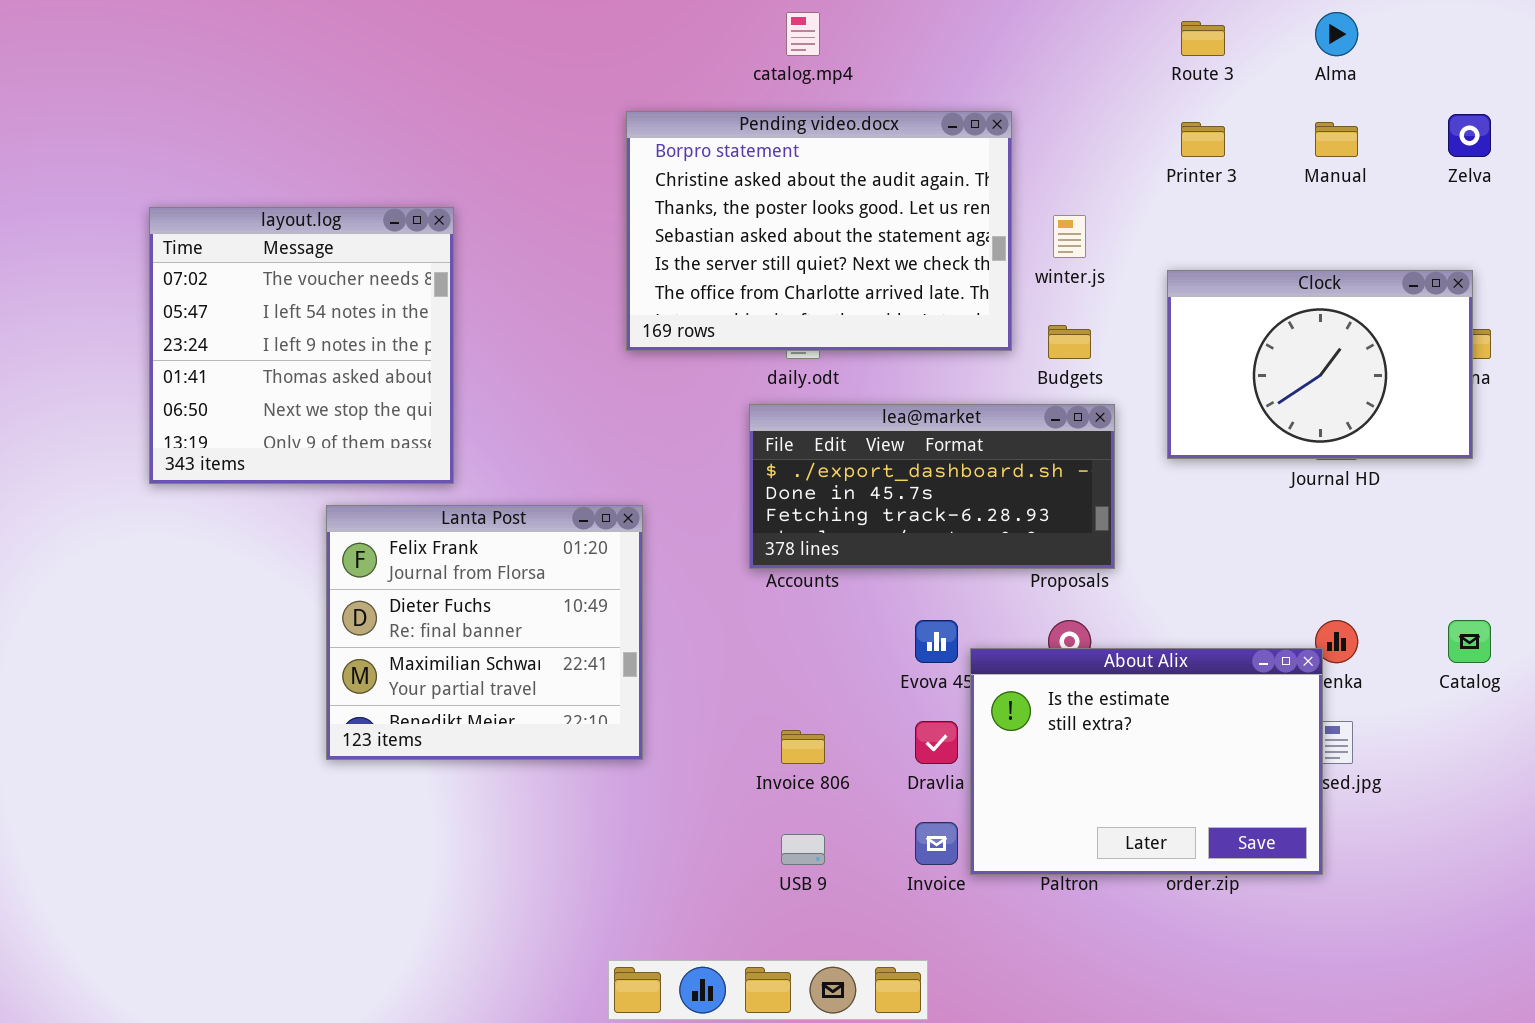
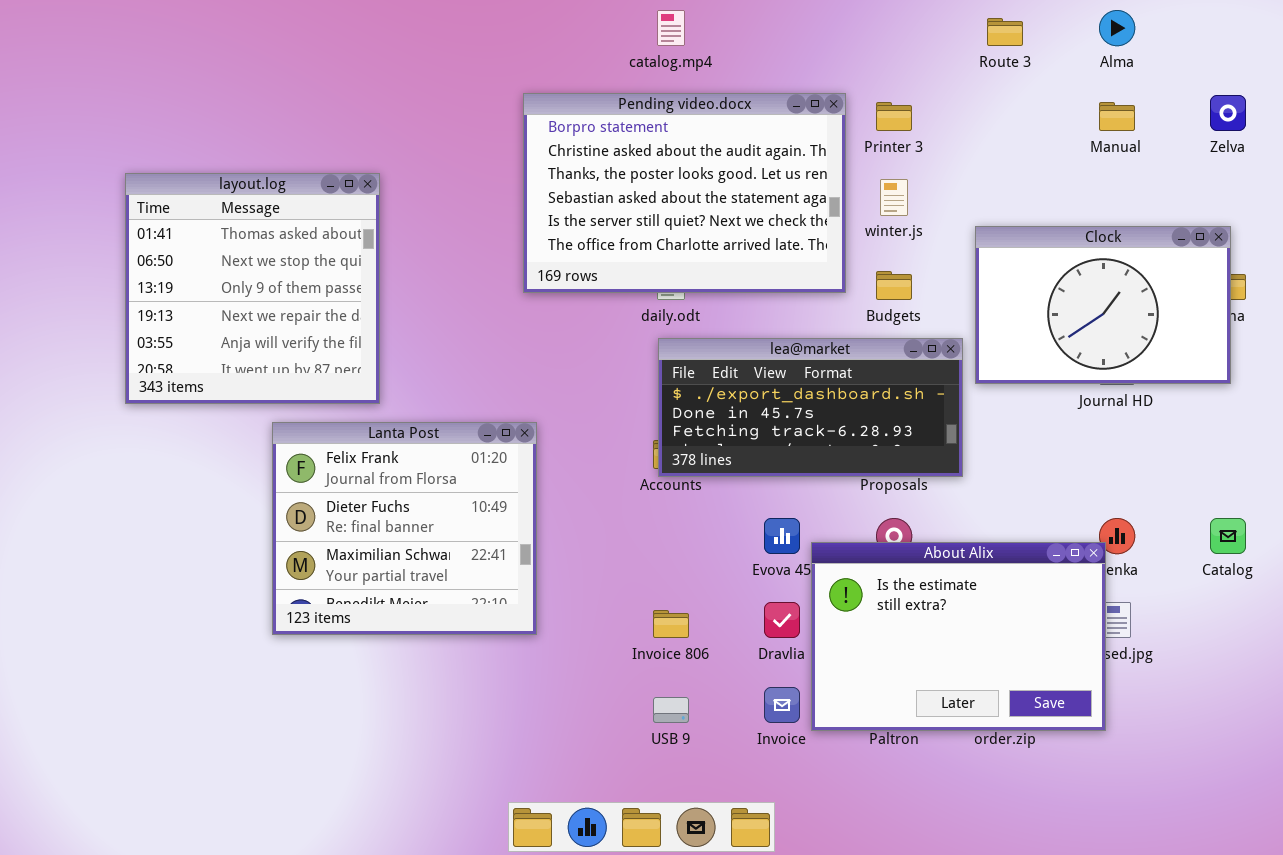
Printer 3: [1181,122,1225,157] -> [876,102,912,131], moved
layout.log: [149,207,454,484] -> [125,173,380,404], scrolled down 3 rows
lea@market: [749,404,1115,569] -> [658,338,963,477], moved

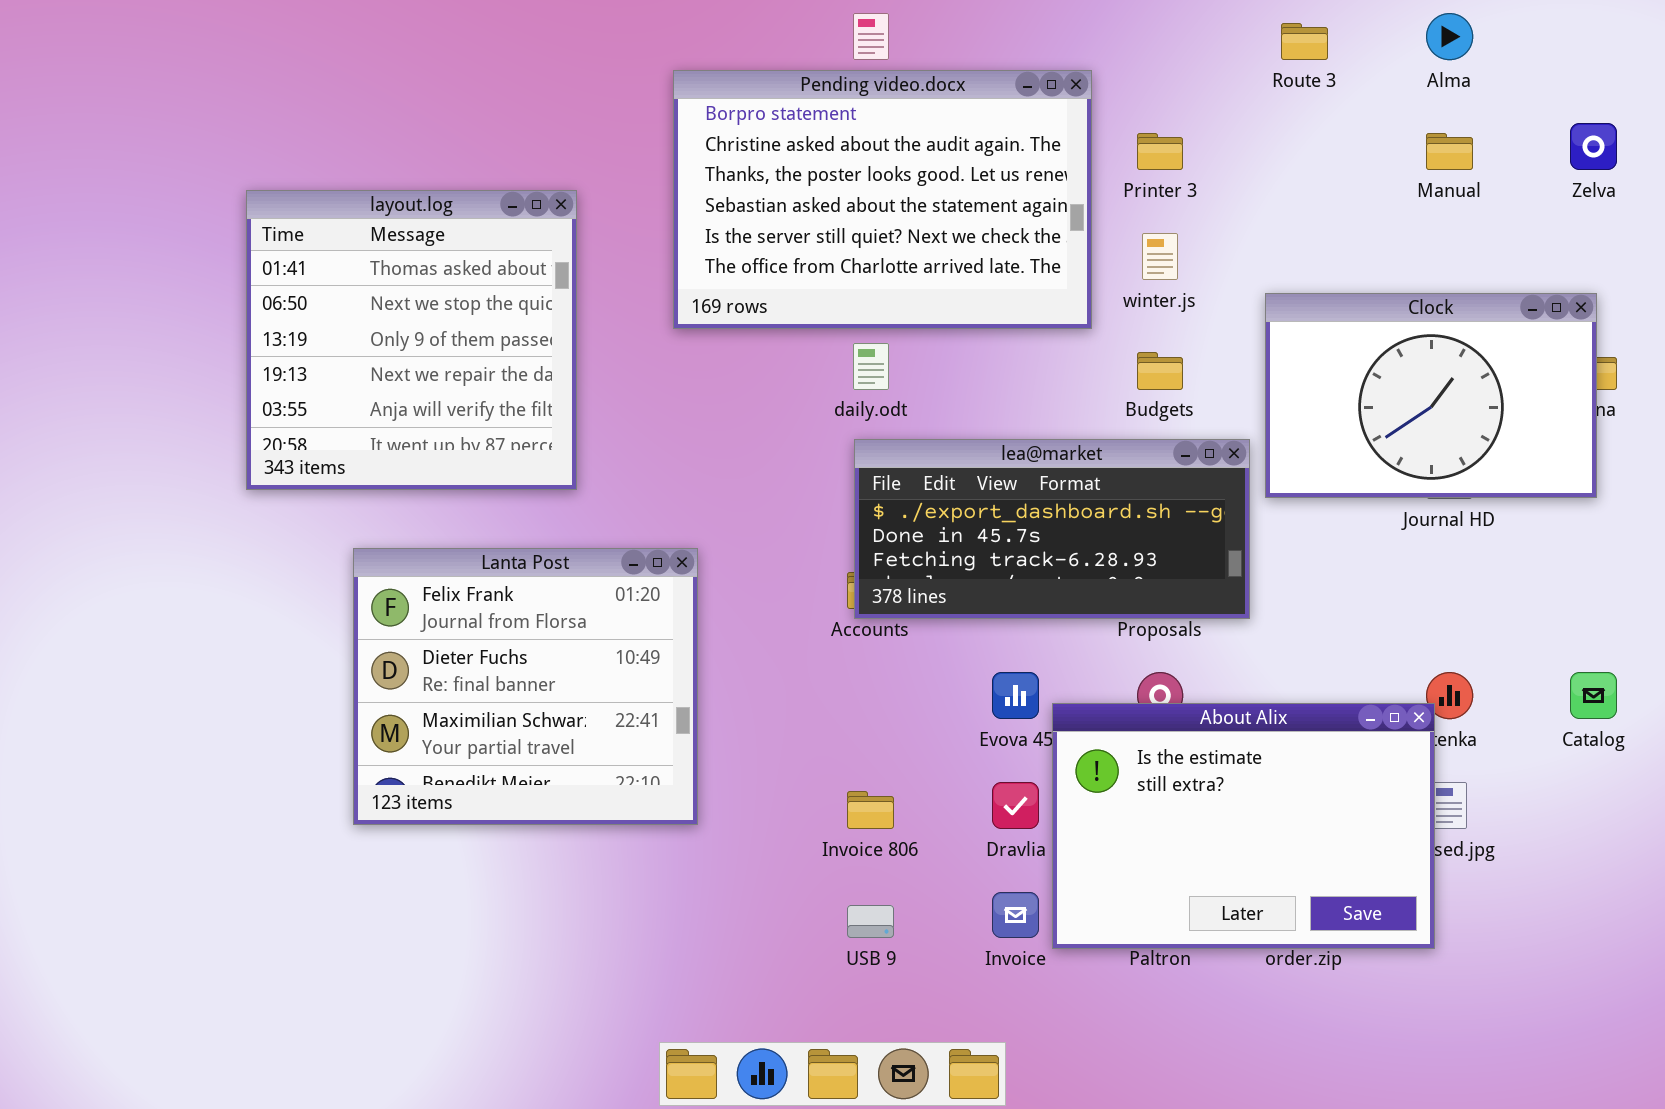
Pending video.docx: [523,93,846,293] -> [673,70,1092,329], moved
layout.log: [125,173,380,404] -> [246,190,577,490], moved

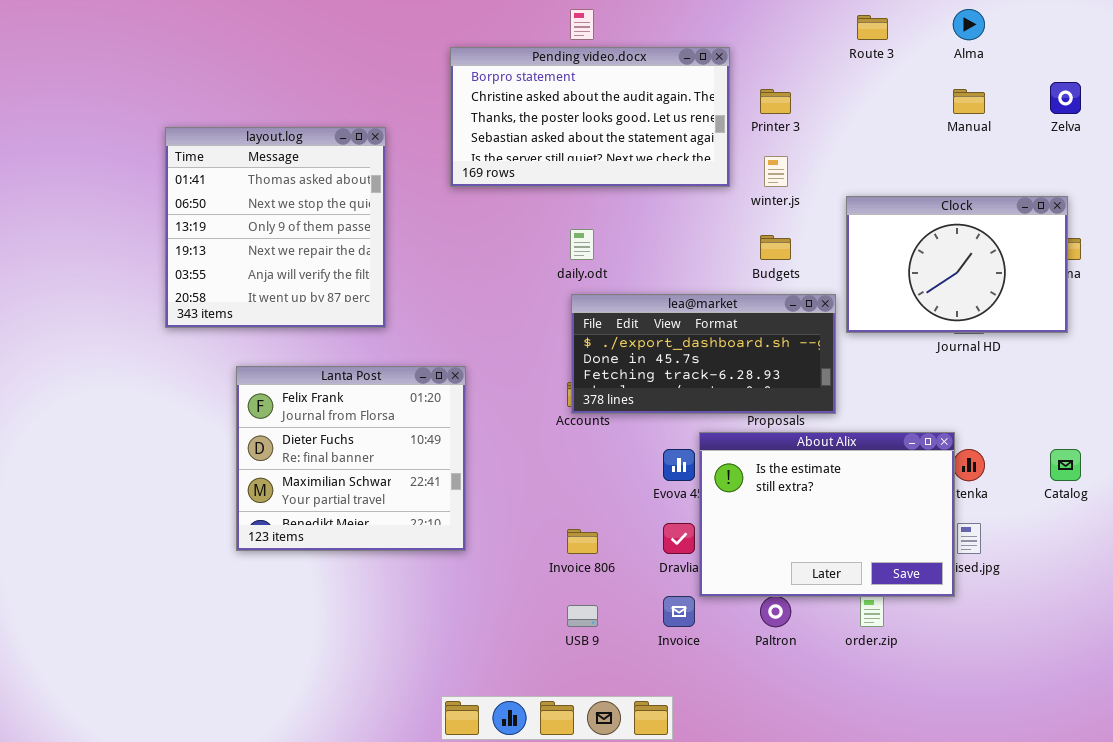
Pending video.docx: [673,70,1092,329] -> [450,47,730,187], resized
About Alix: [1052,703,1435,949] -> [699,432,955,597], moved

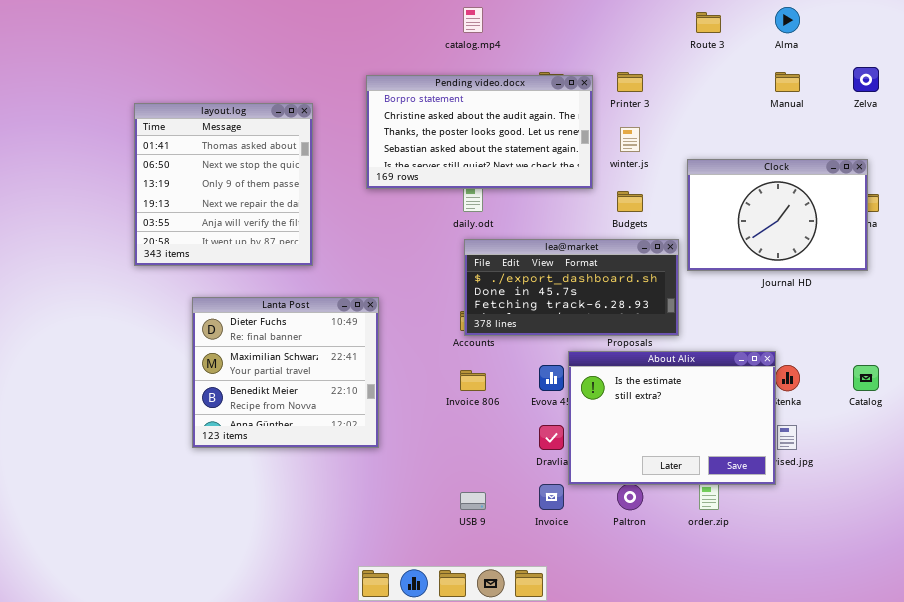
Pending video.docx: [450,47,730,187] -> [366,75,593,189], moved
Lanta Post: [236,366,466,551] -> [192,297,379,448], scrolled down 1 row
Invoice 806: [567,529,598,554] -> [460,370,486,391], moved

